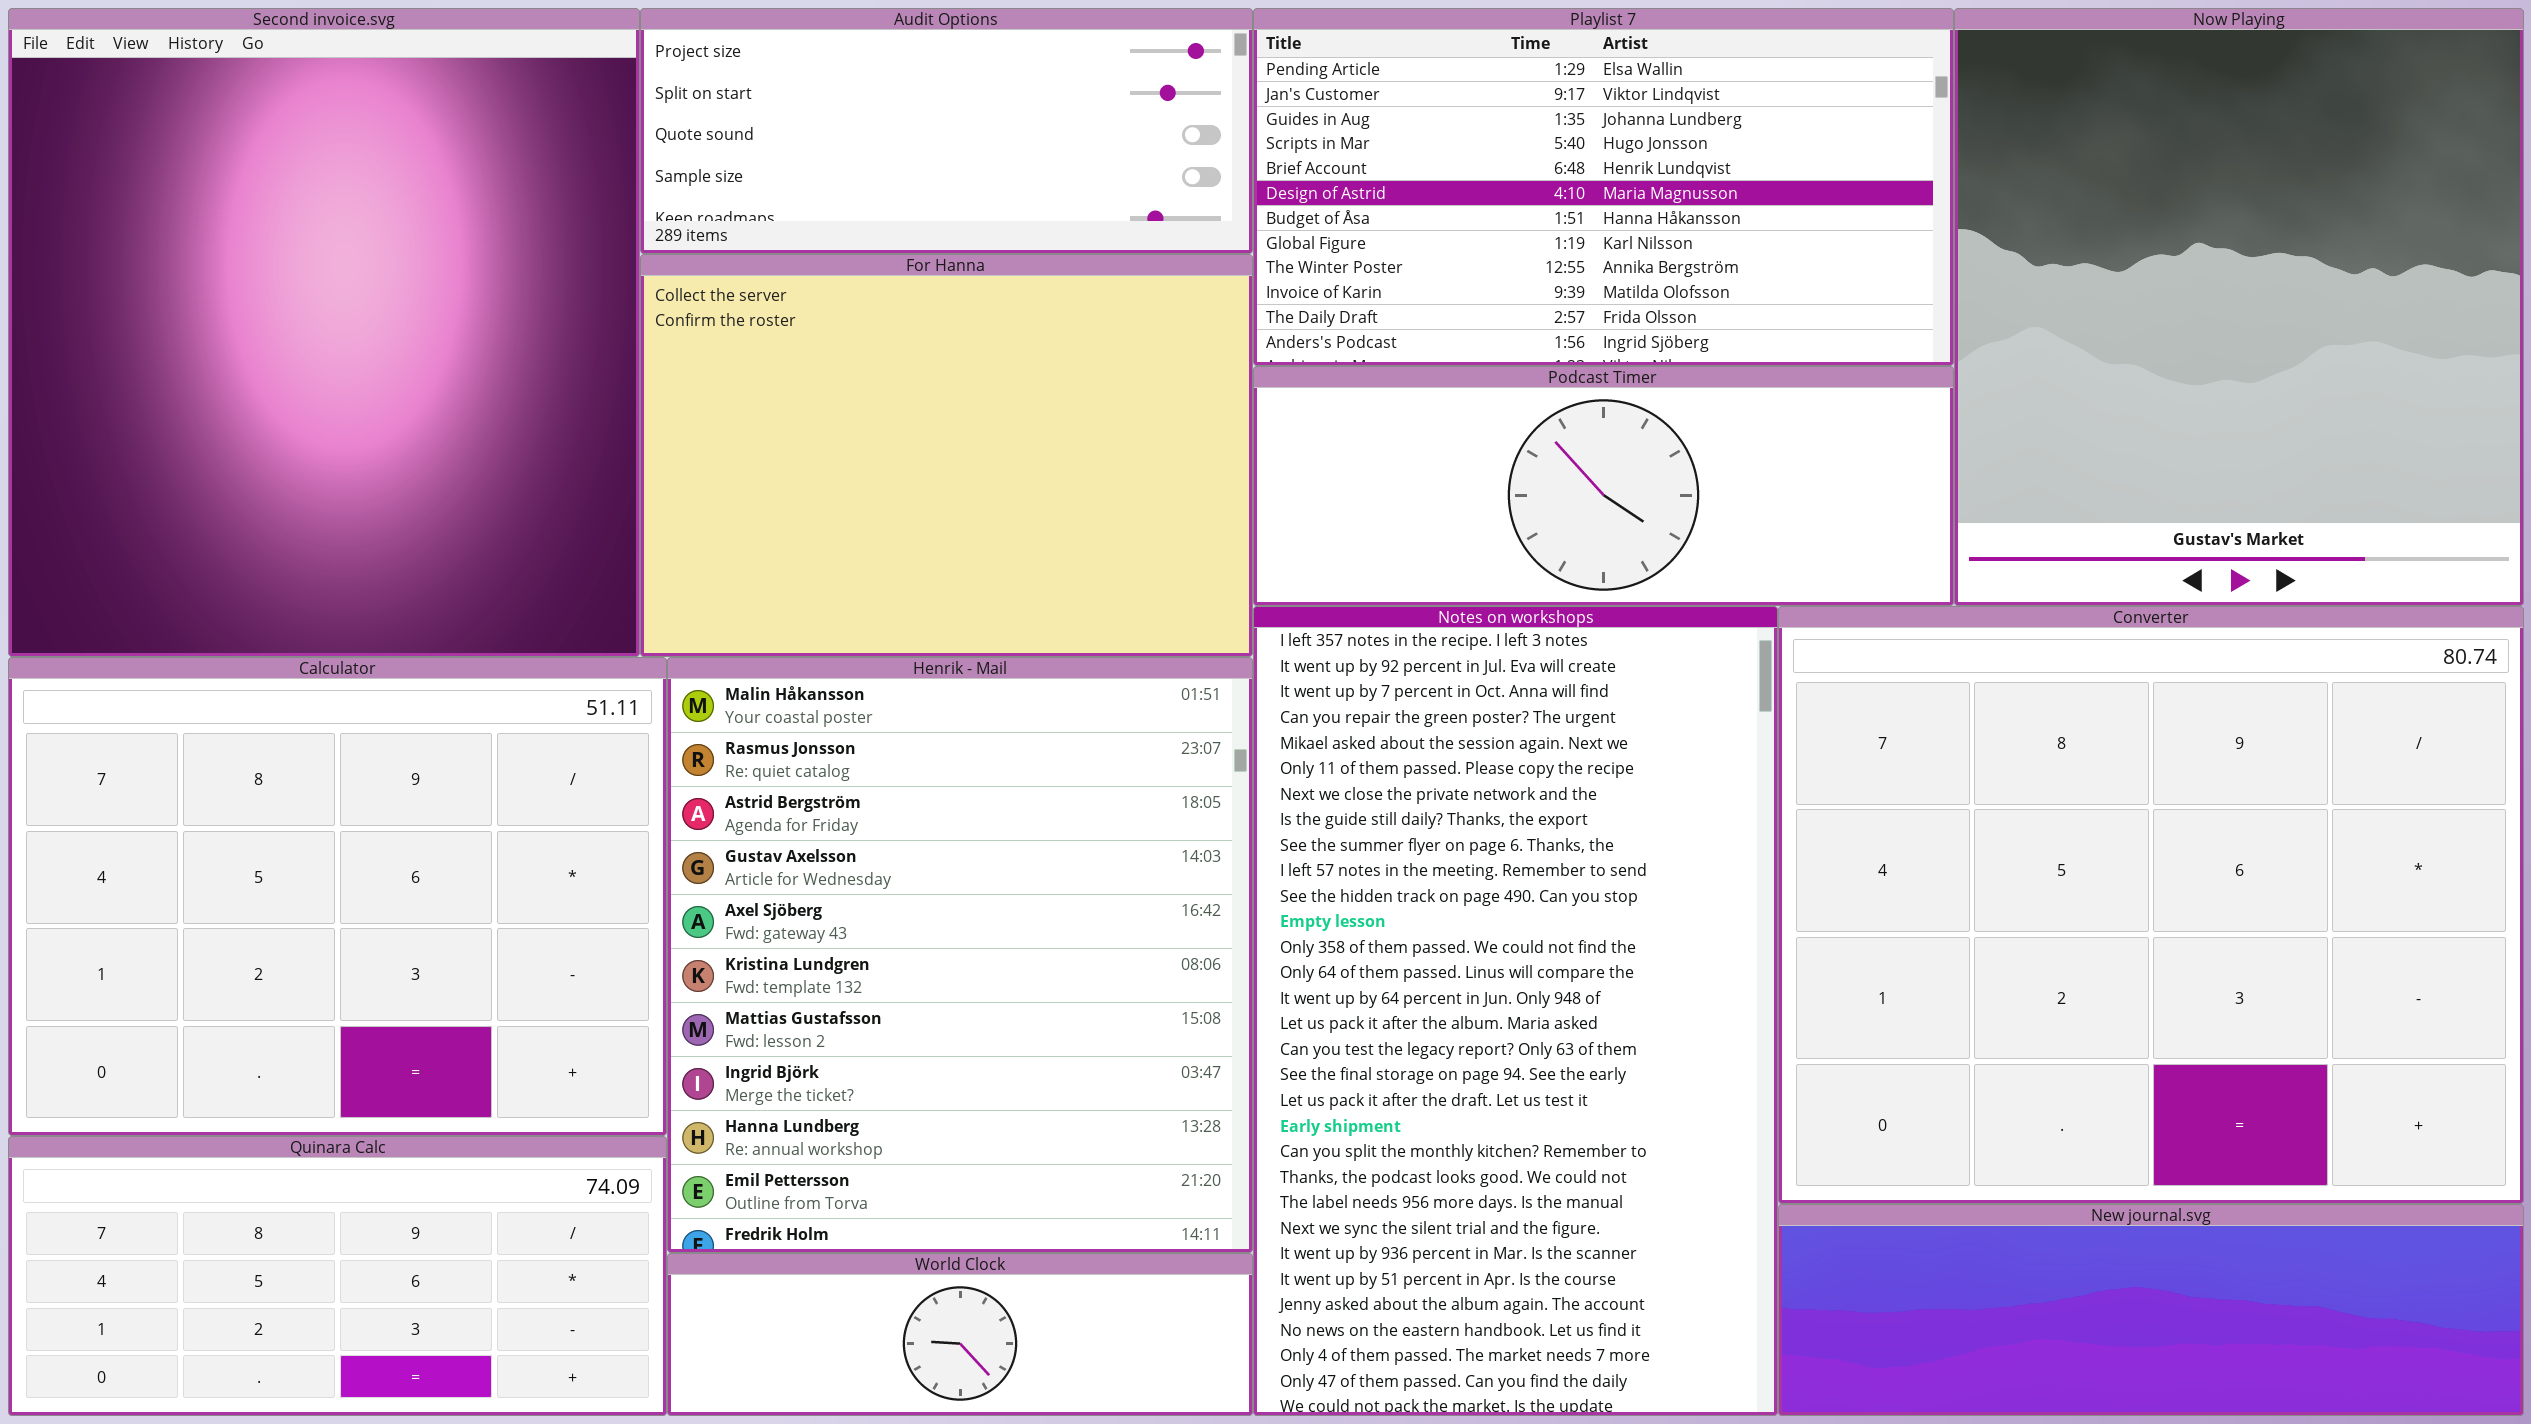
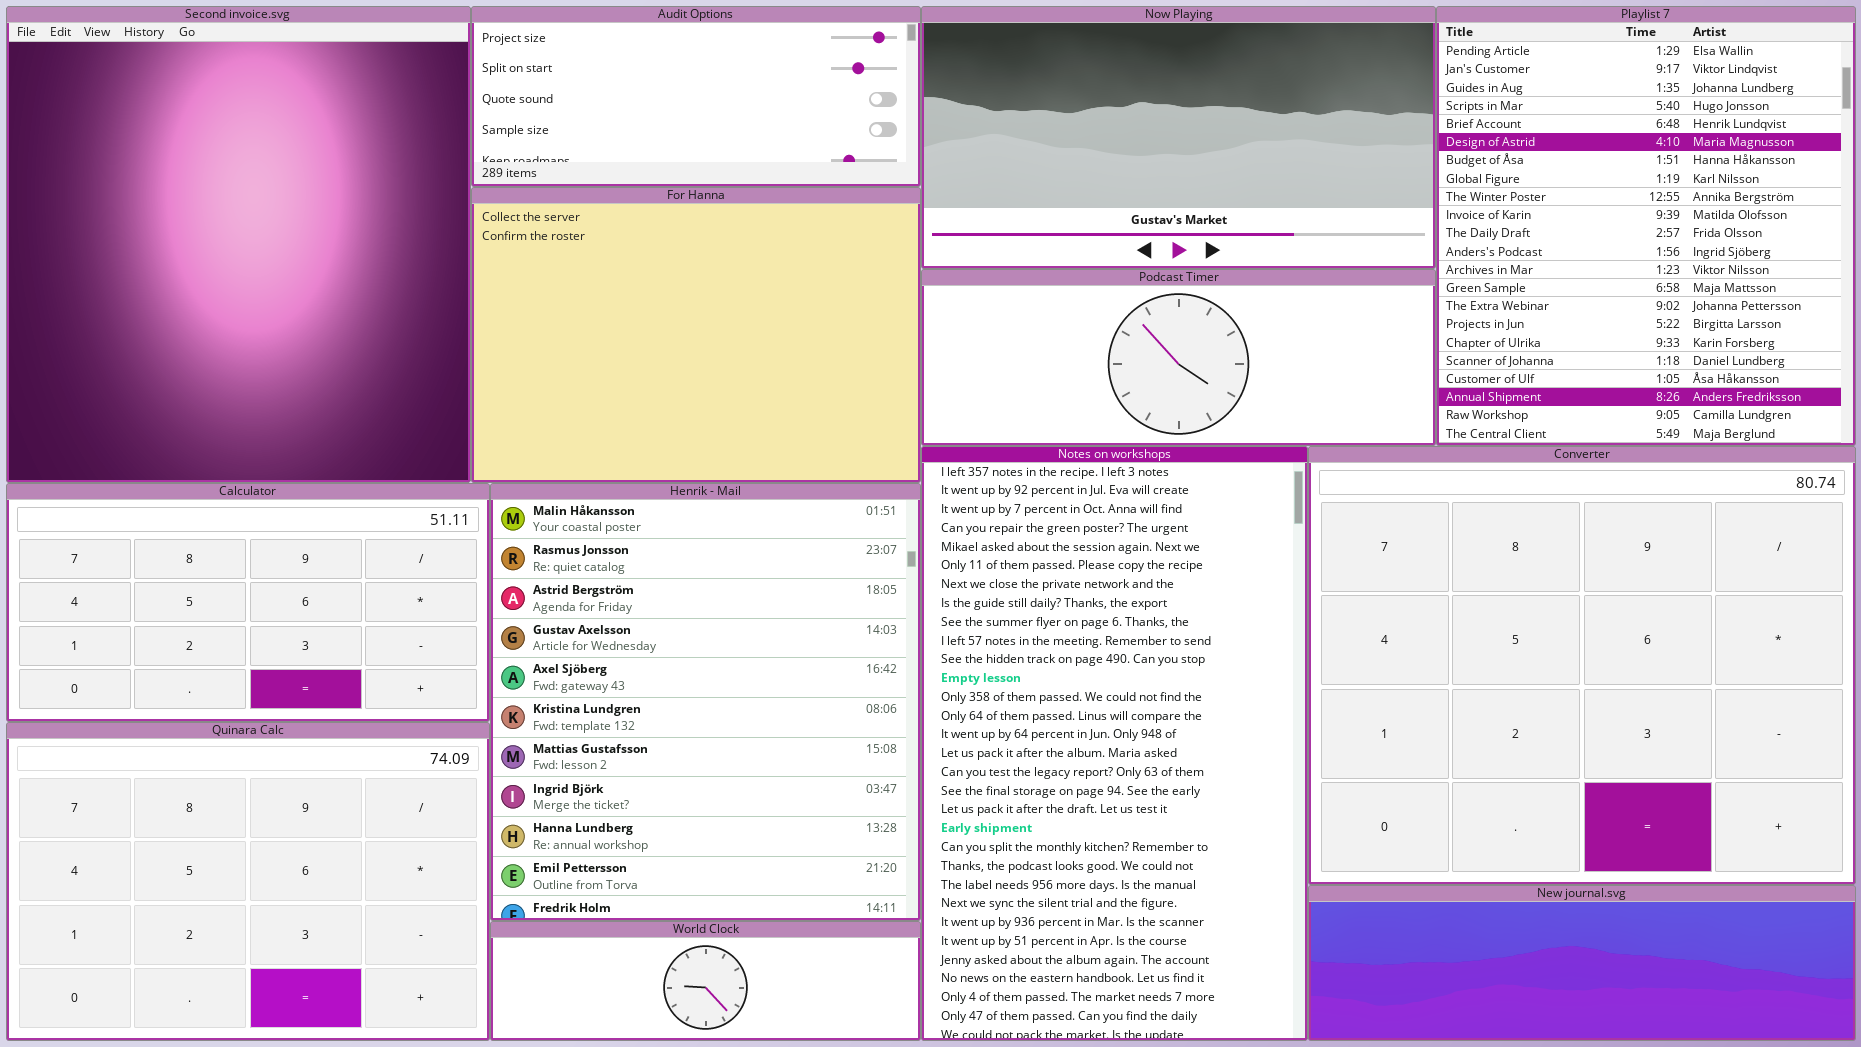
Playlist 7: [1253,8,1954,366] -> [1436,6,1856,446], moved, resized
Now Playing: [1954,8,2524,606] -> [921,6,1436,269], moved, resized
Calculator: [8,657,667,1136] -> [6,483,490,722], resized
Quinara Calc: [8,1136,667,1416] -> [6,722,490,1041], resized

